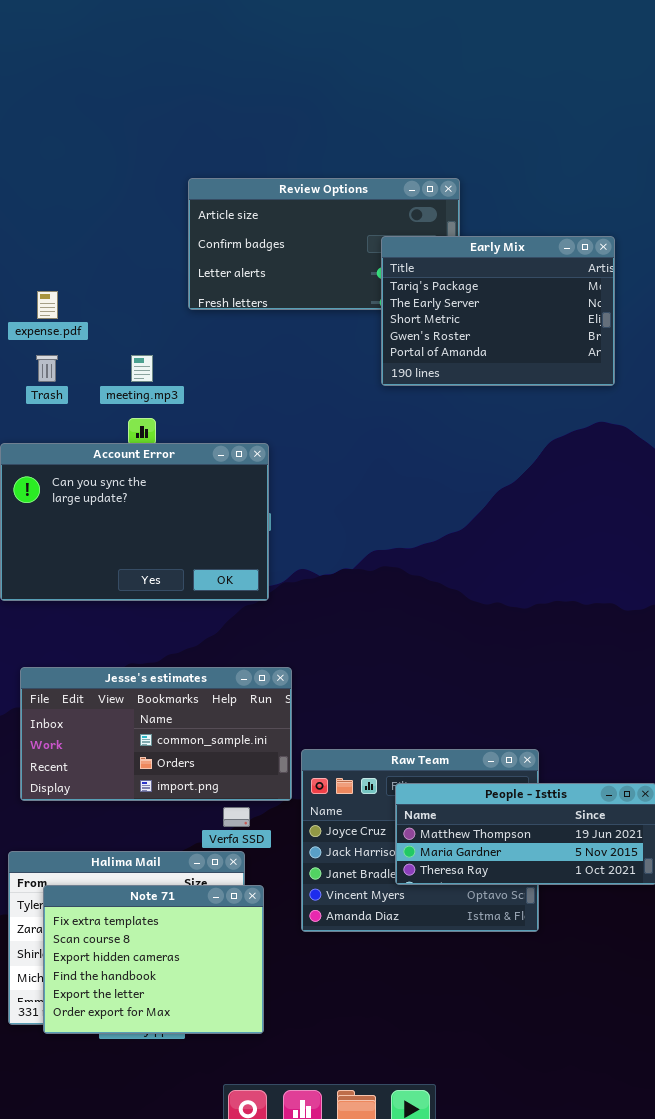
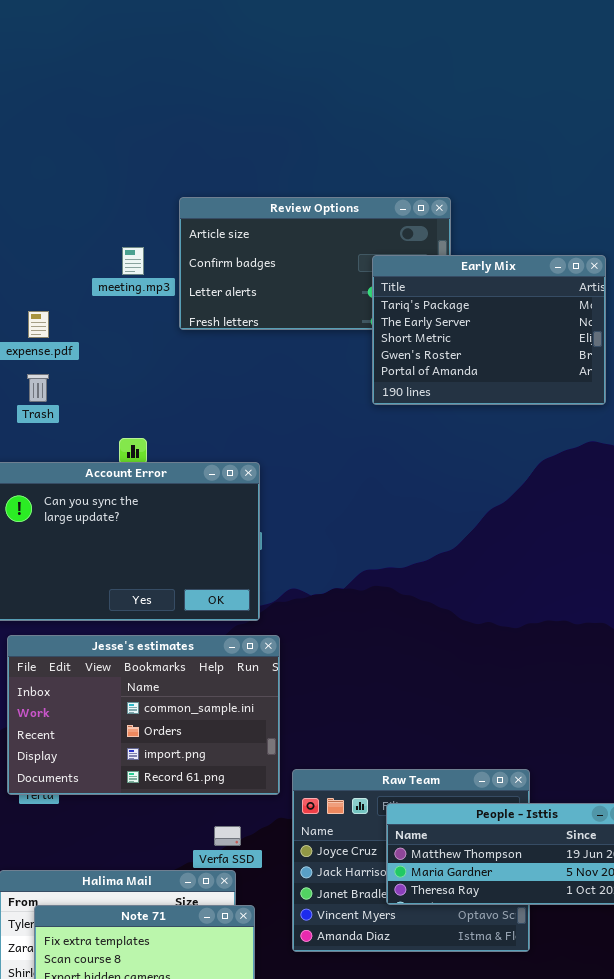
meeting.mp3: [131,355,153,382] -> [122,247,144,275], moved
Jesse's estimates: [20,667,292,801] -> [7,635,280,795], moved, resized

